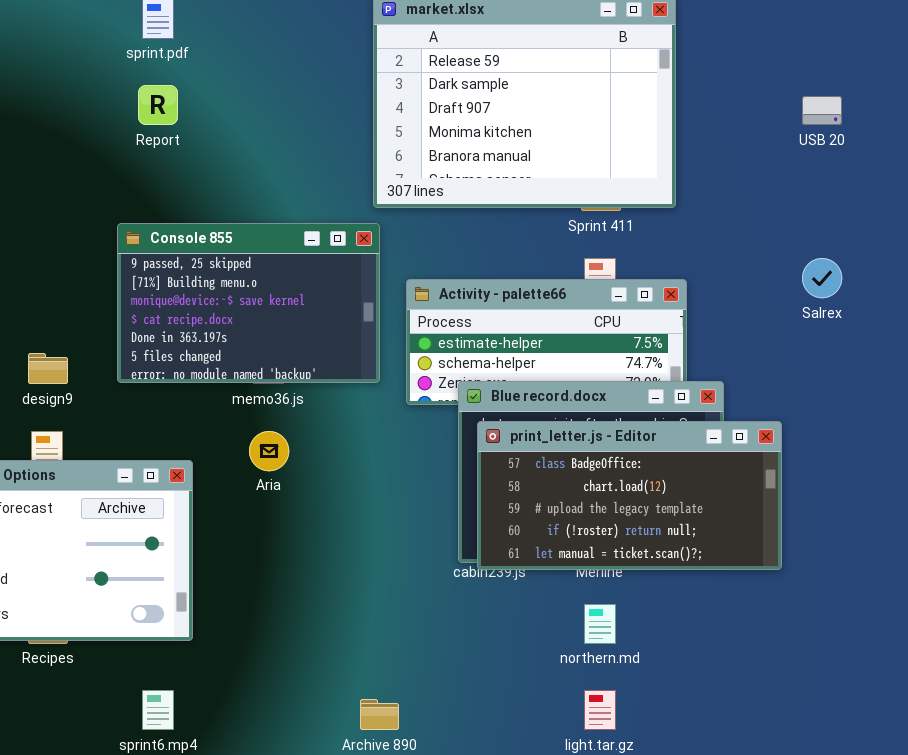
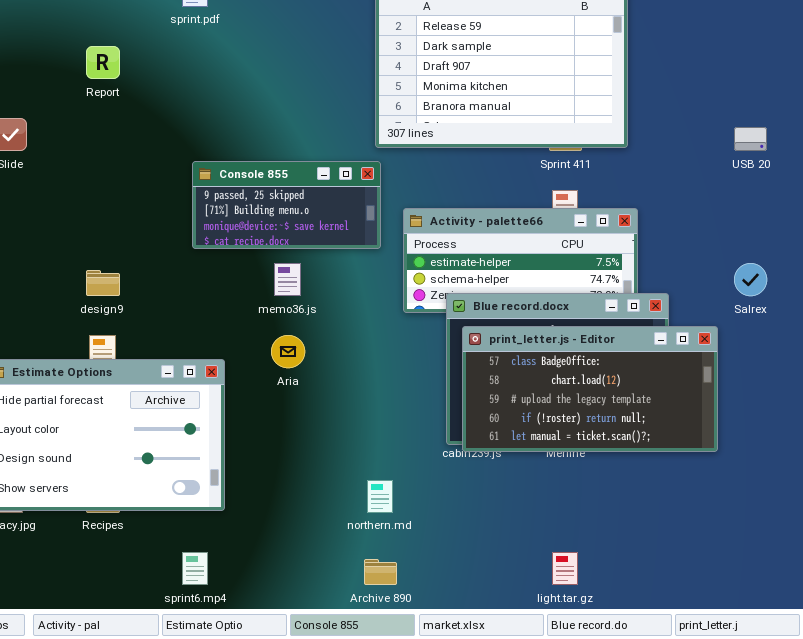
Report: [138,85,178,125] -> [86,46,120,79], moved
USB 20: [802,96,842,125] -> [734,127,767,151], moved
Console 855: [117,223,380,383] -> [192,161,381,249], resized
Salrex: [802,258,842,298] -> [734,263,767,296], moved
northern.md: [584,604,616,644] -> [367,480,393,513], moved

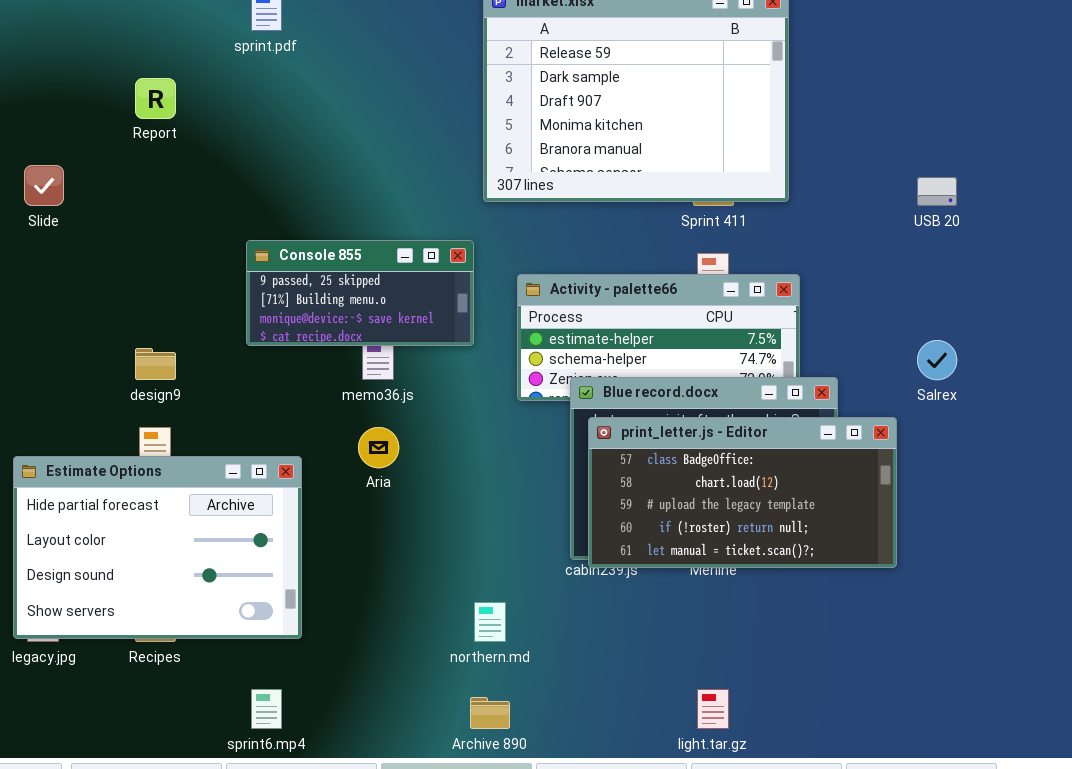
Console 855: [192,161,381,249] -> [246,240,474,346], moved

